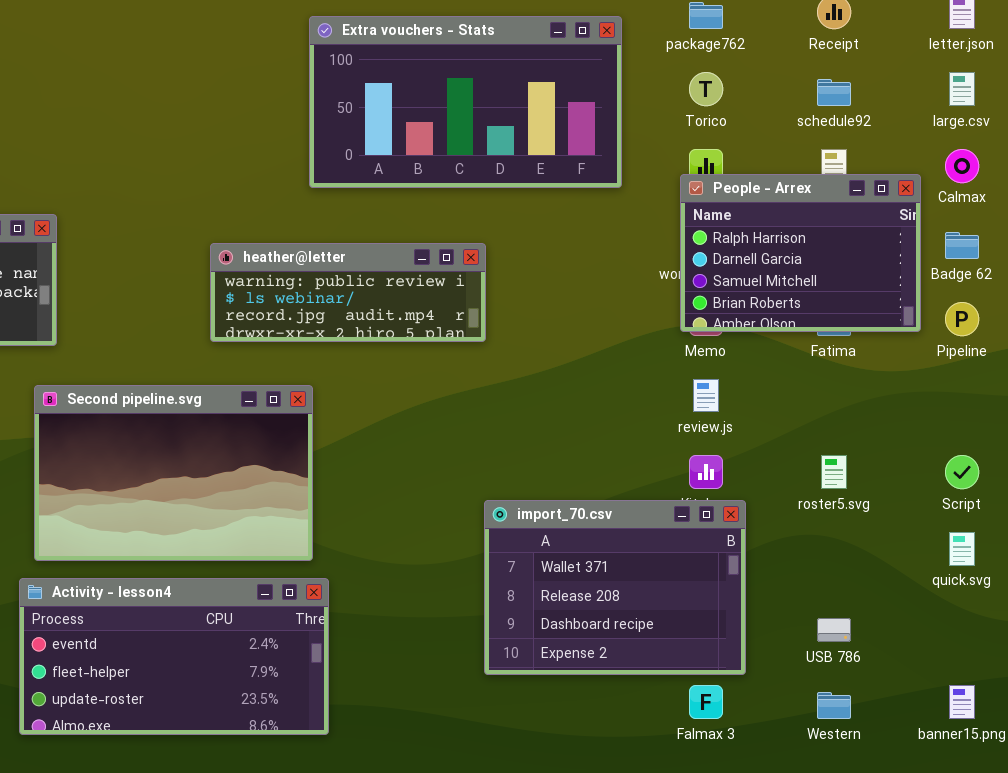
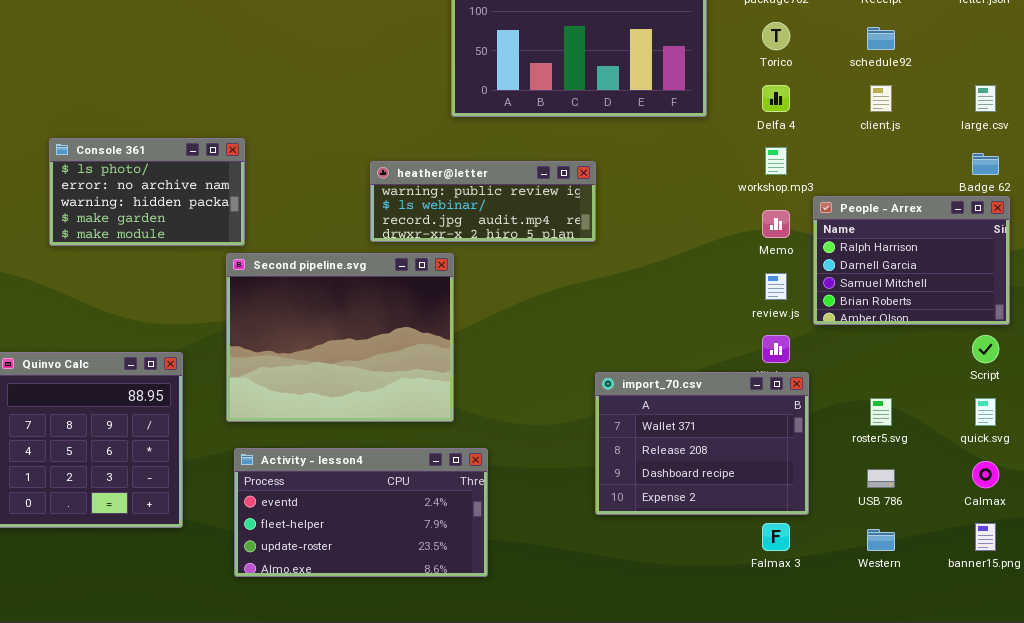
large.csv: [949,72,975,106] -> [975,85,996,112], moved
Calmax: [945,149,979,183] -> [972,461,999,488], moved
People - Arrex: [680,174,921,332] -> [813,196,1010,325], moved
Second pipeline.svg: [34,385,313,561] -> [226,253,454,422], resized
roster5.svg: [821,455,847,489] -> [870,398,892,426], moved
Activity - lesson4: [19,578,329,735] -> [234,448,488,577], moved

